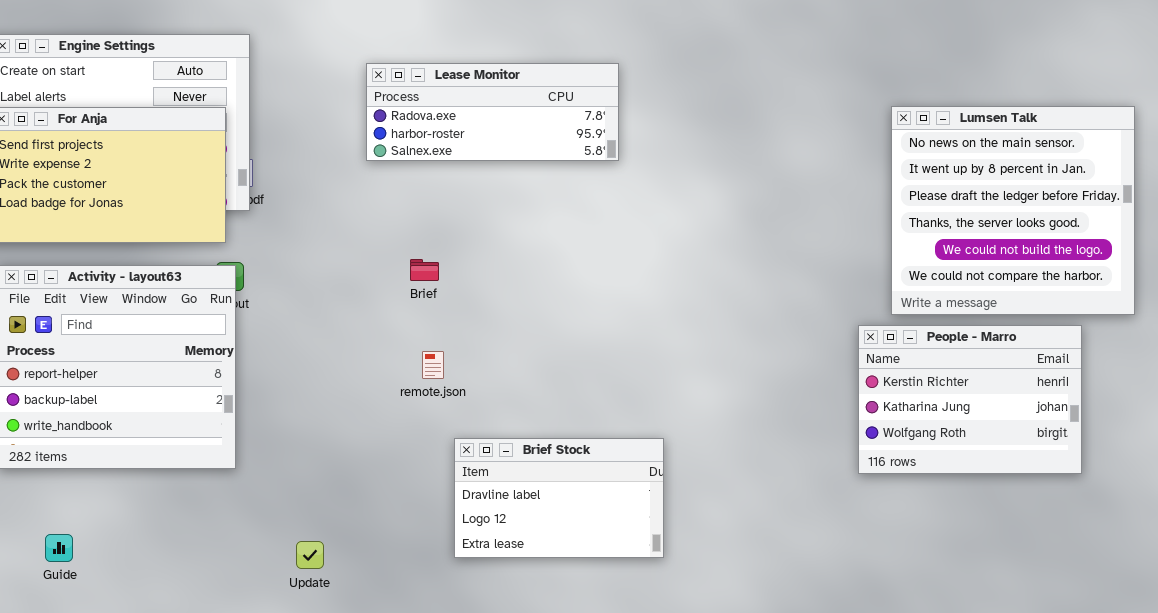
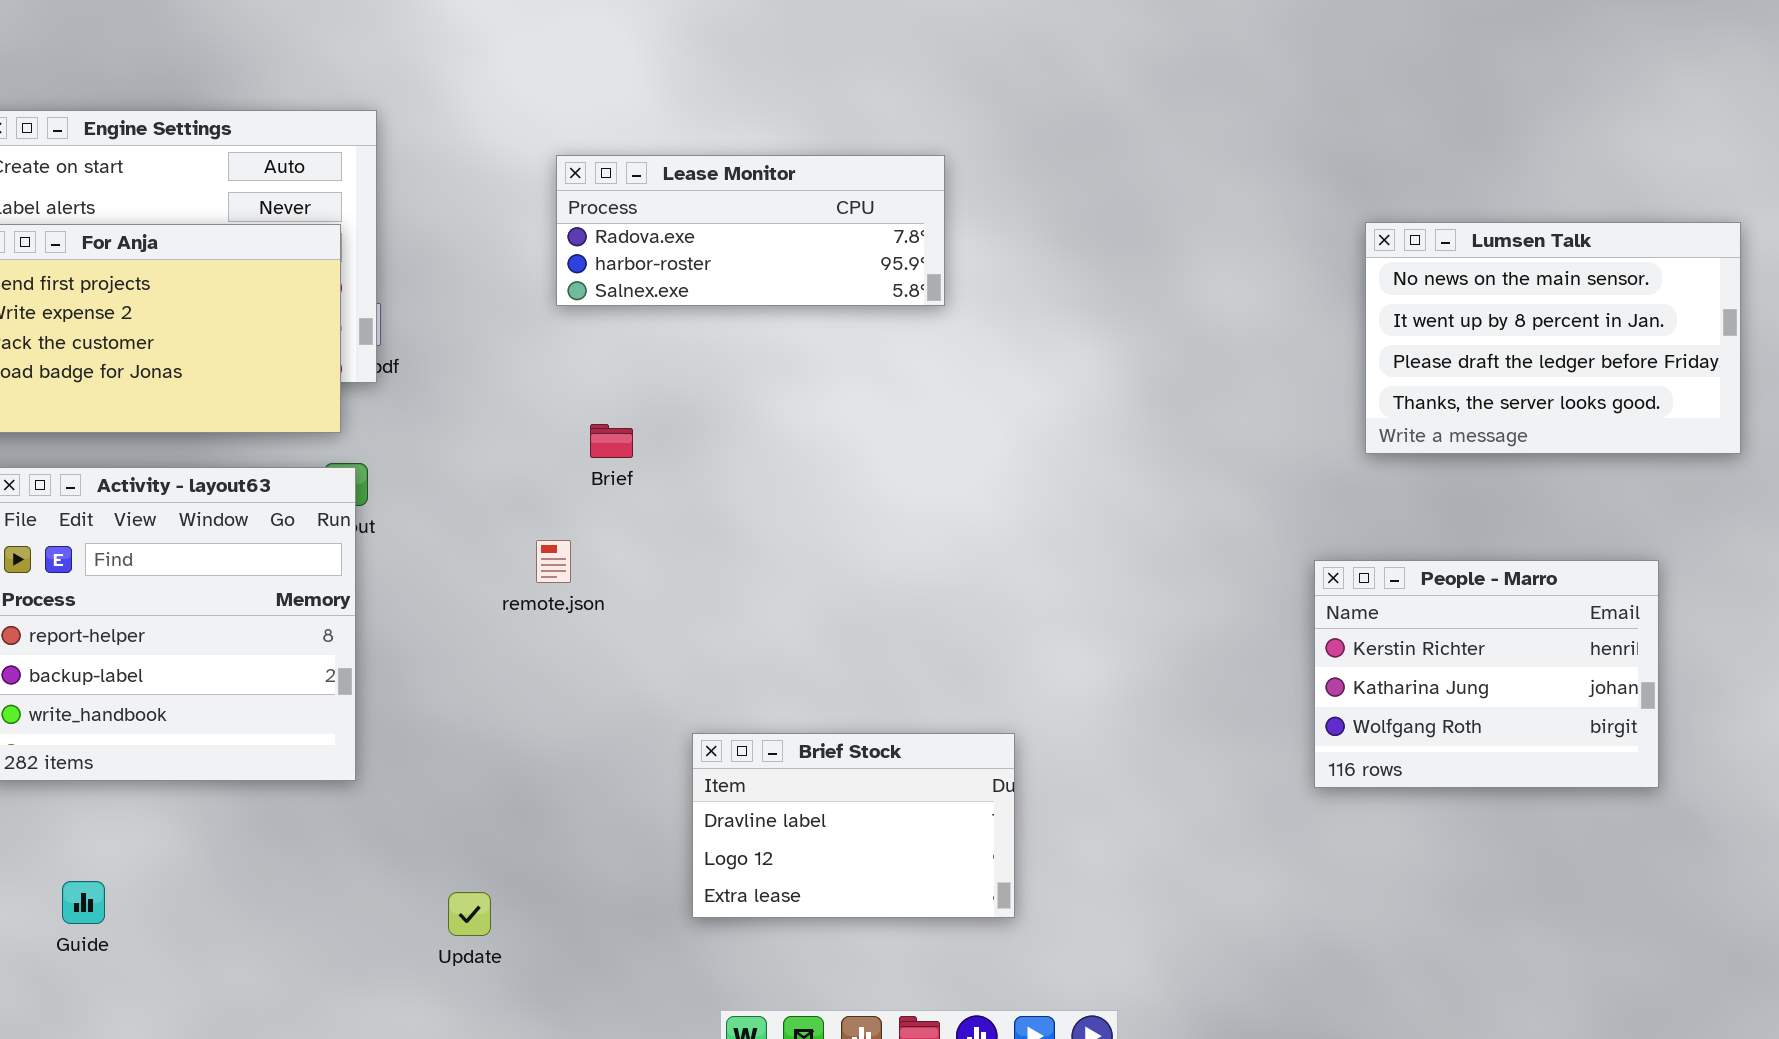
Lumsen Talk: [891,106,1135,315] -> [1365,222,1741,454], resized
Brief: [410,259,439,281] -> [590,424,633,458], moved
remote.json: [422,351,444,379] -> [536,540,571,583], moved

